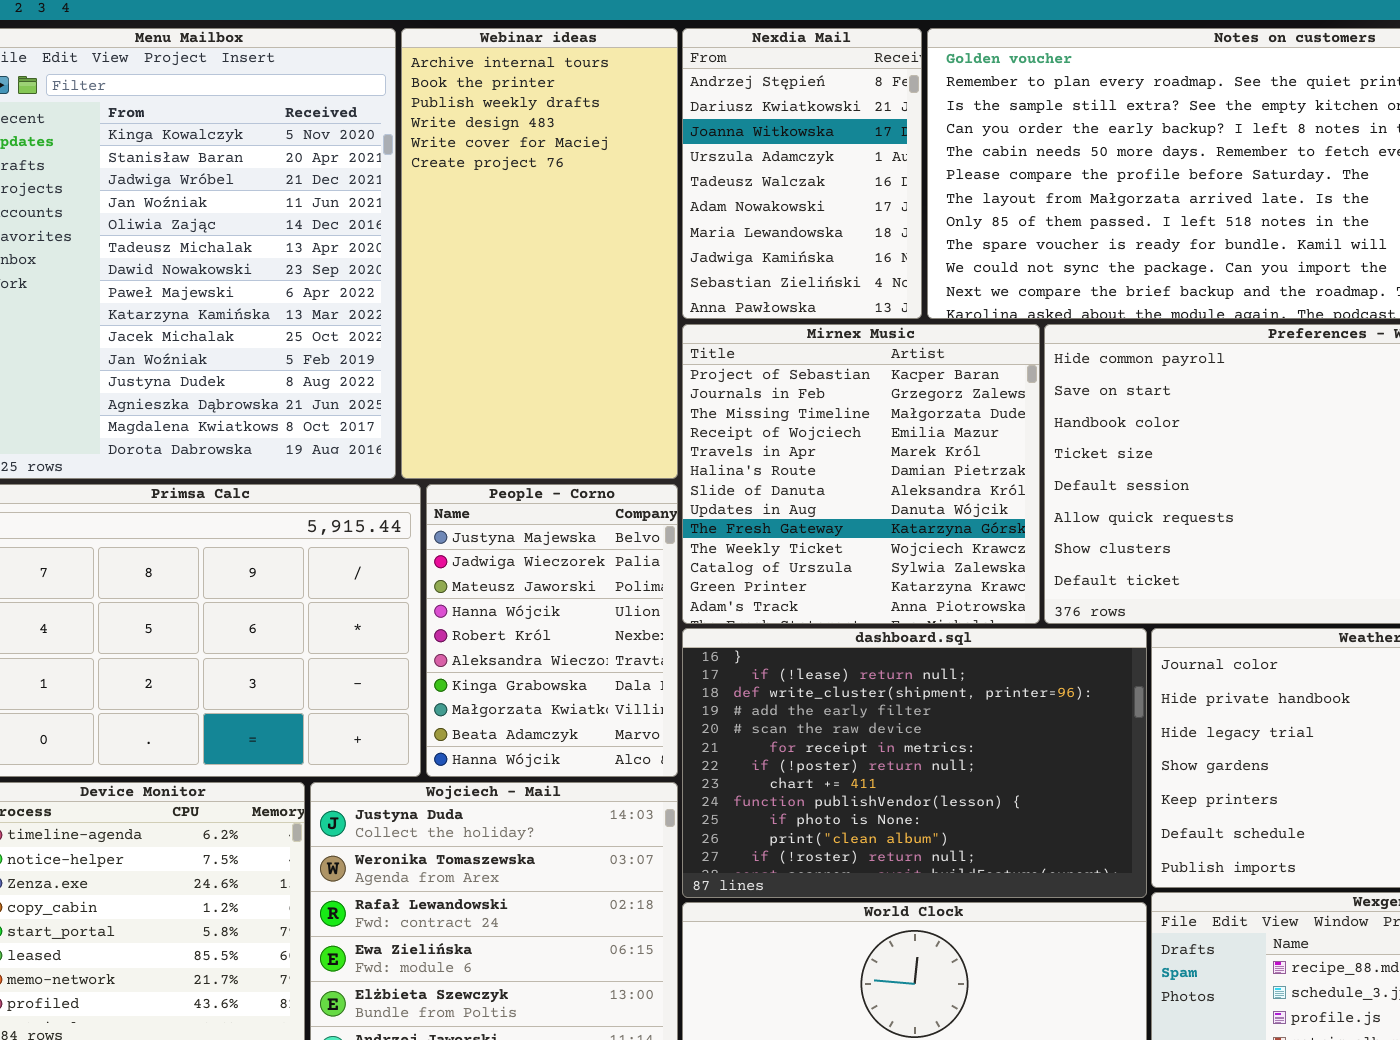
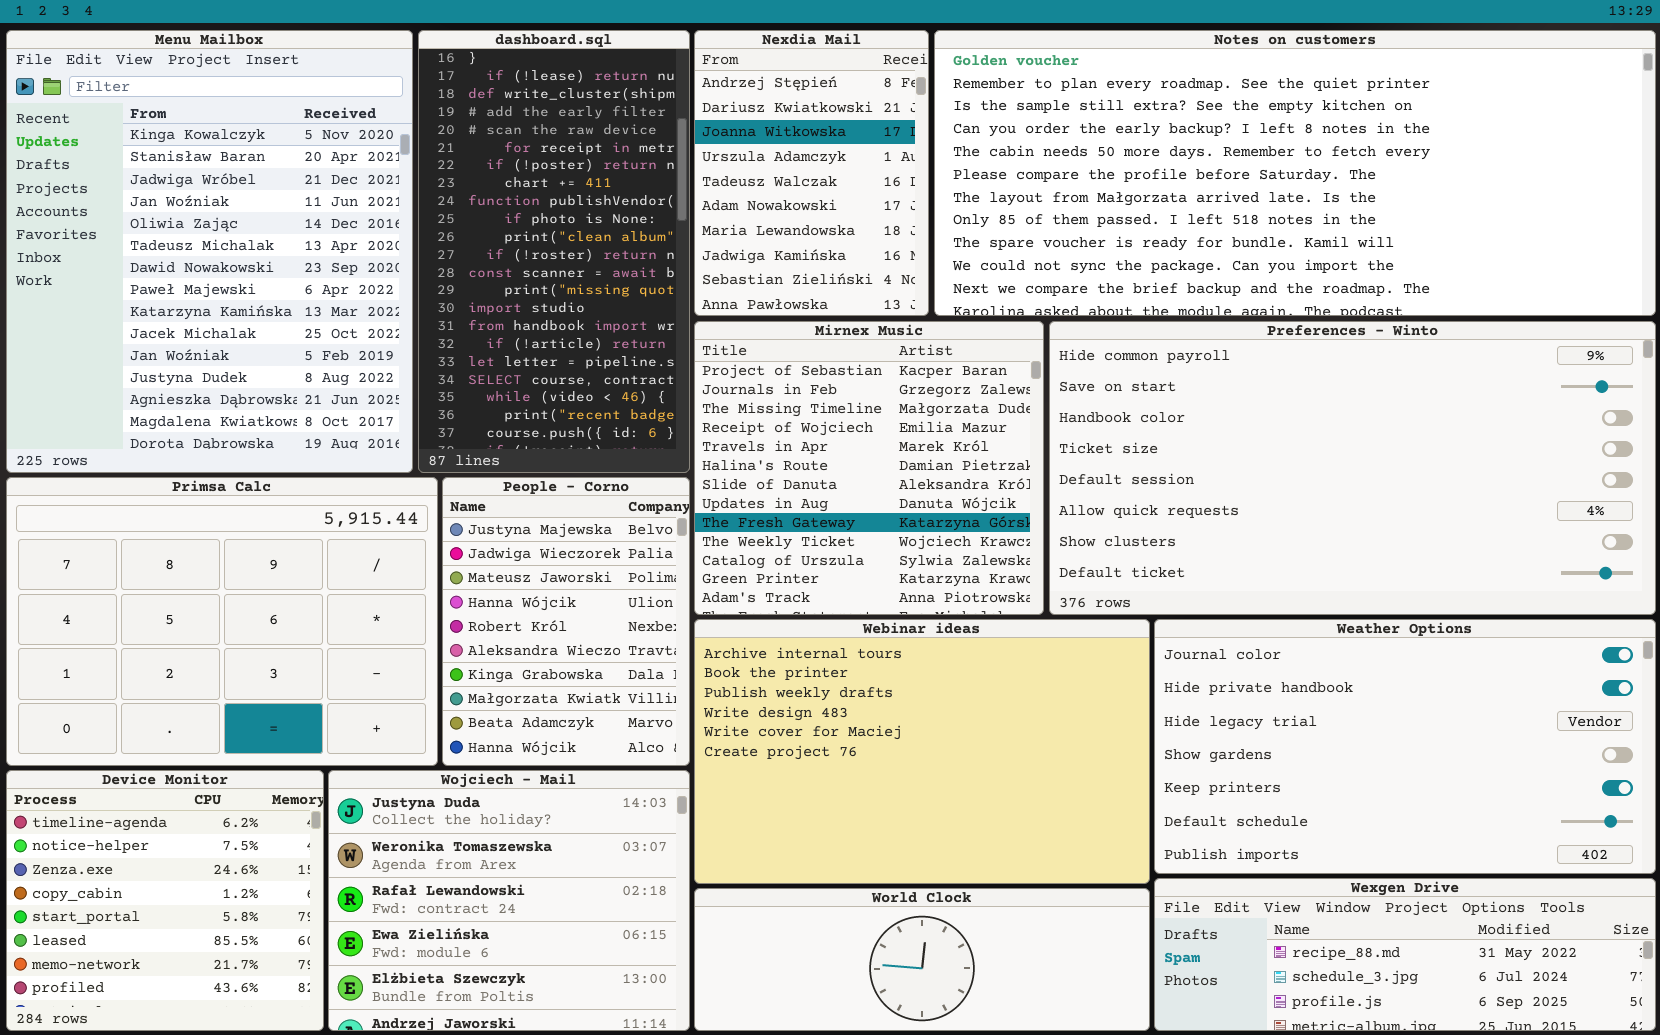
Webinar ideas: [401,28,678,479] -> [694,619,1150,884], moved, resized
dashboard.sql: [682,628,1147,898] -> [418,30,690,473], moved, resized

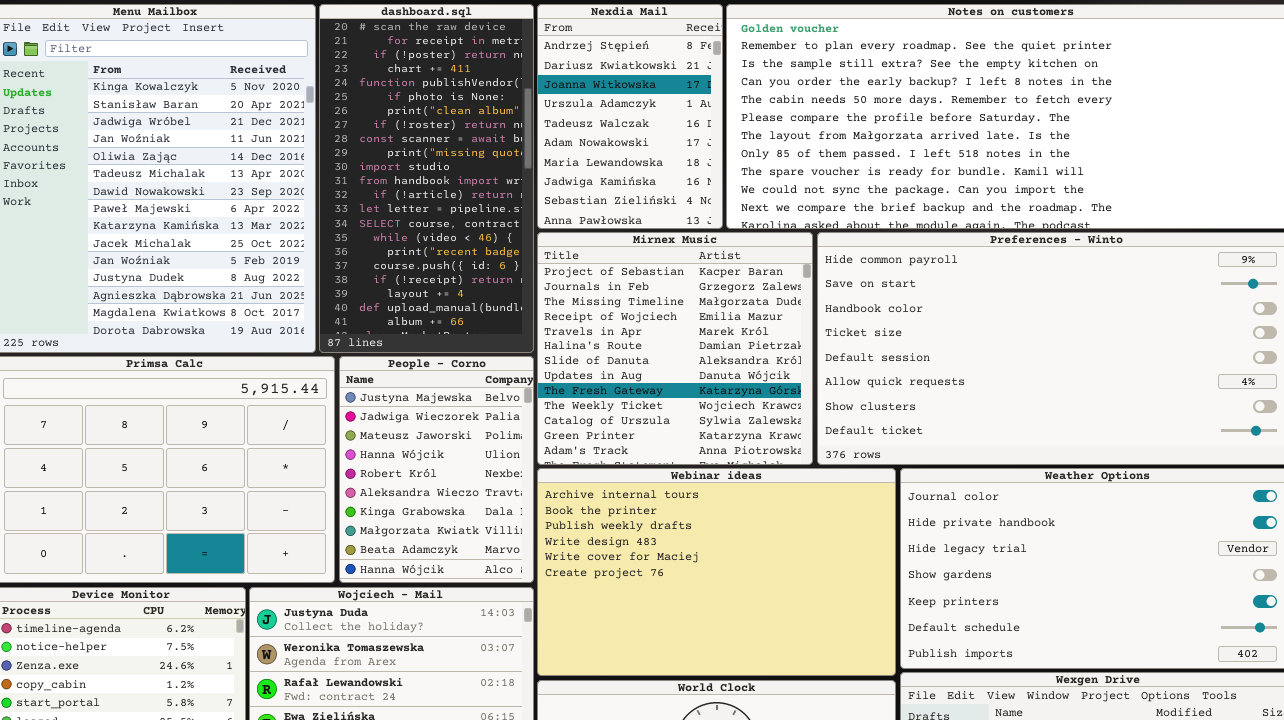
dashboard.sql: [418,30,690,473] -> [319,4,534,353], scrolled down 4 rows

